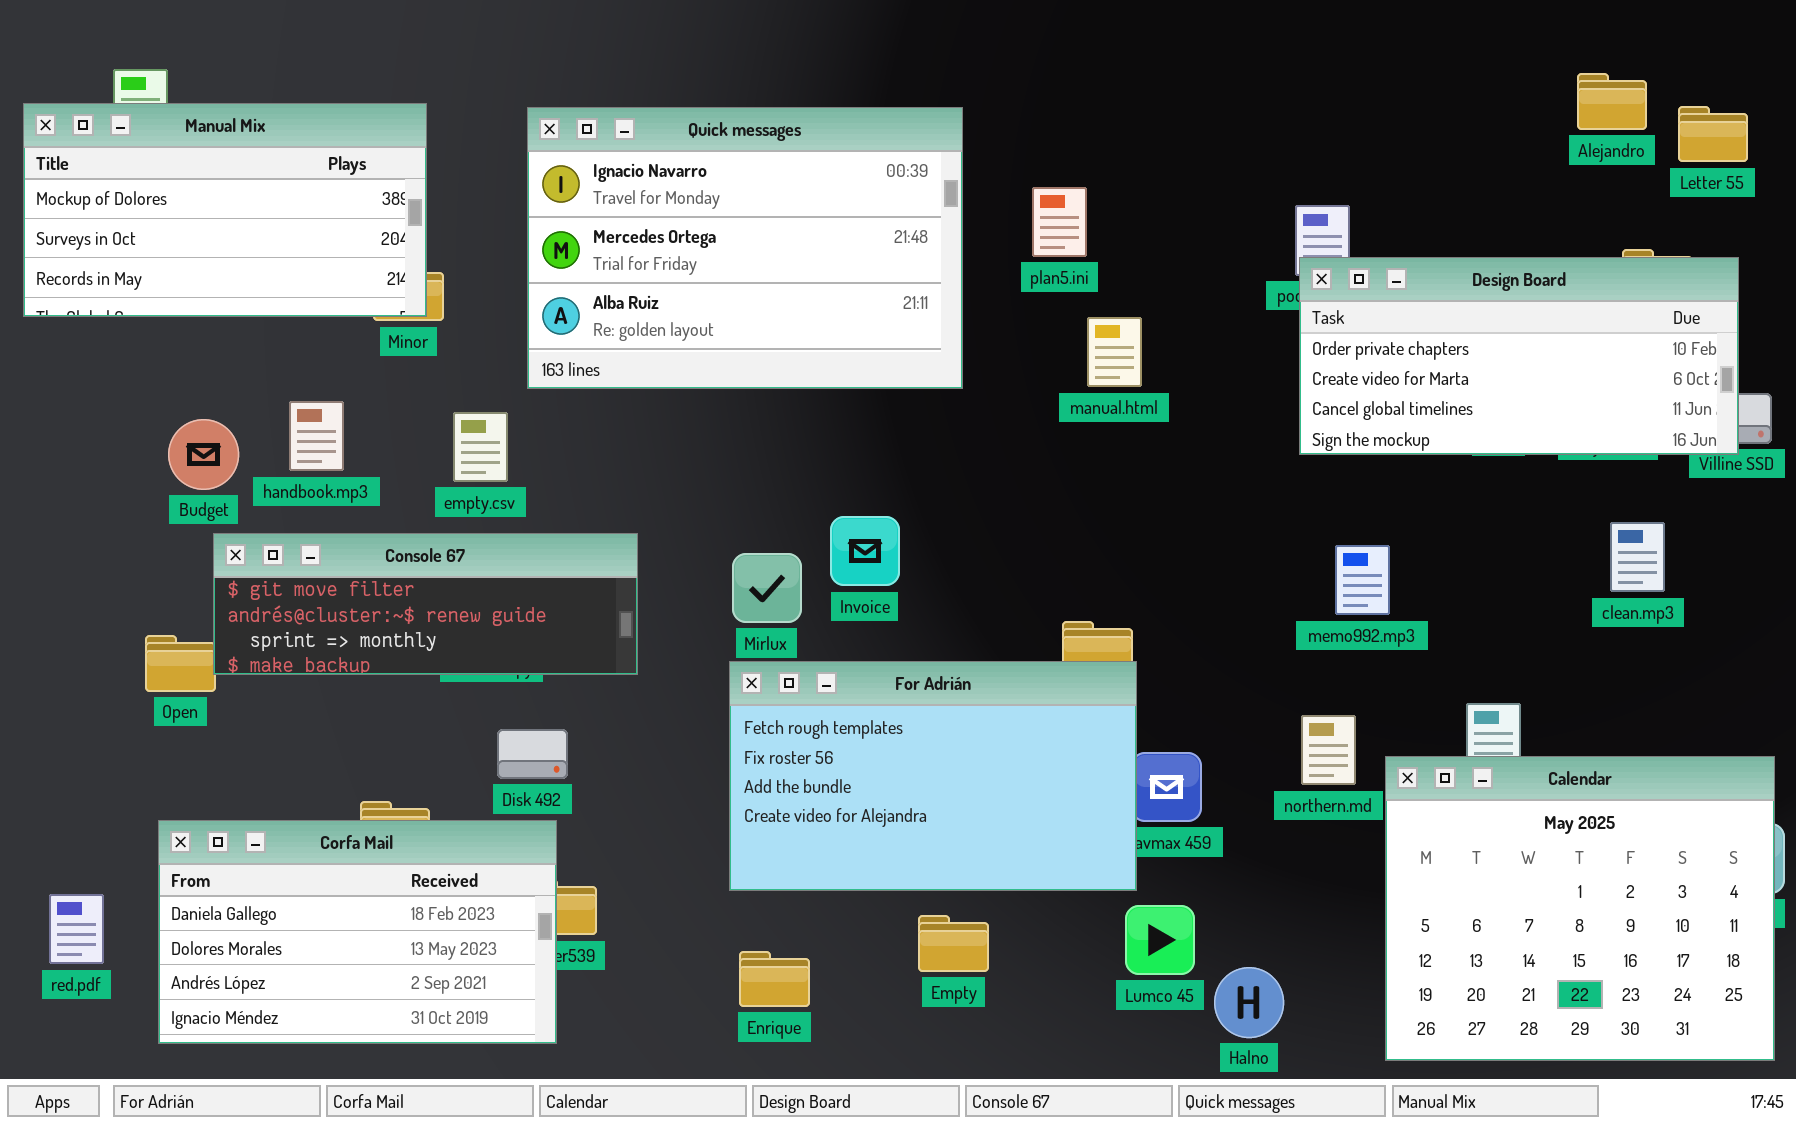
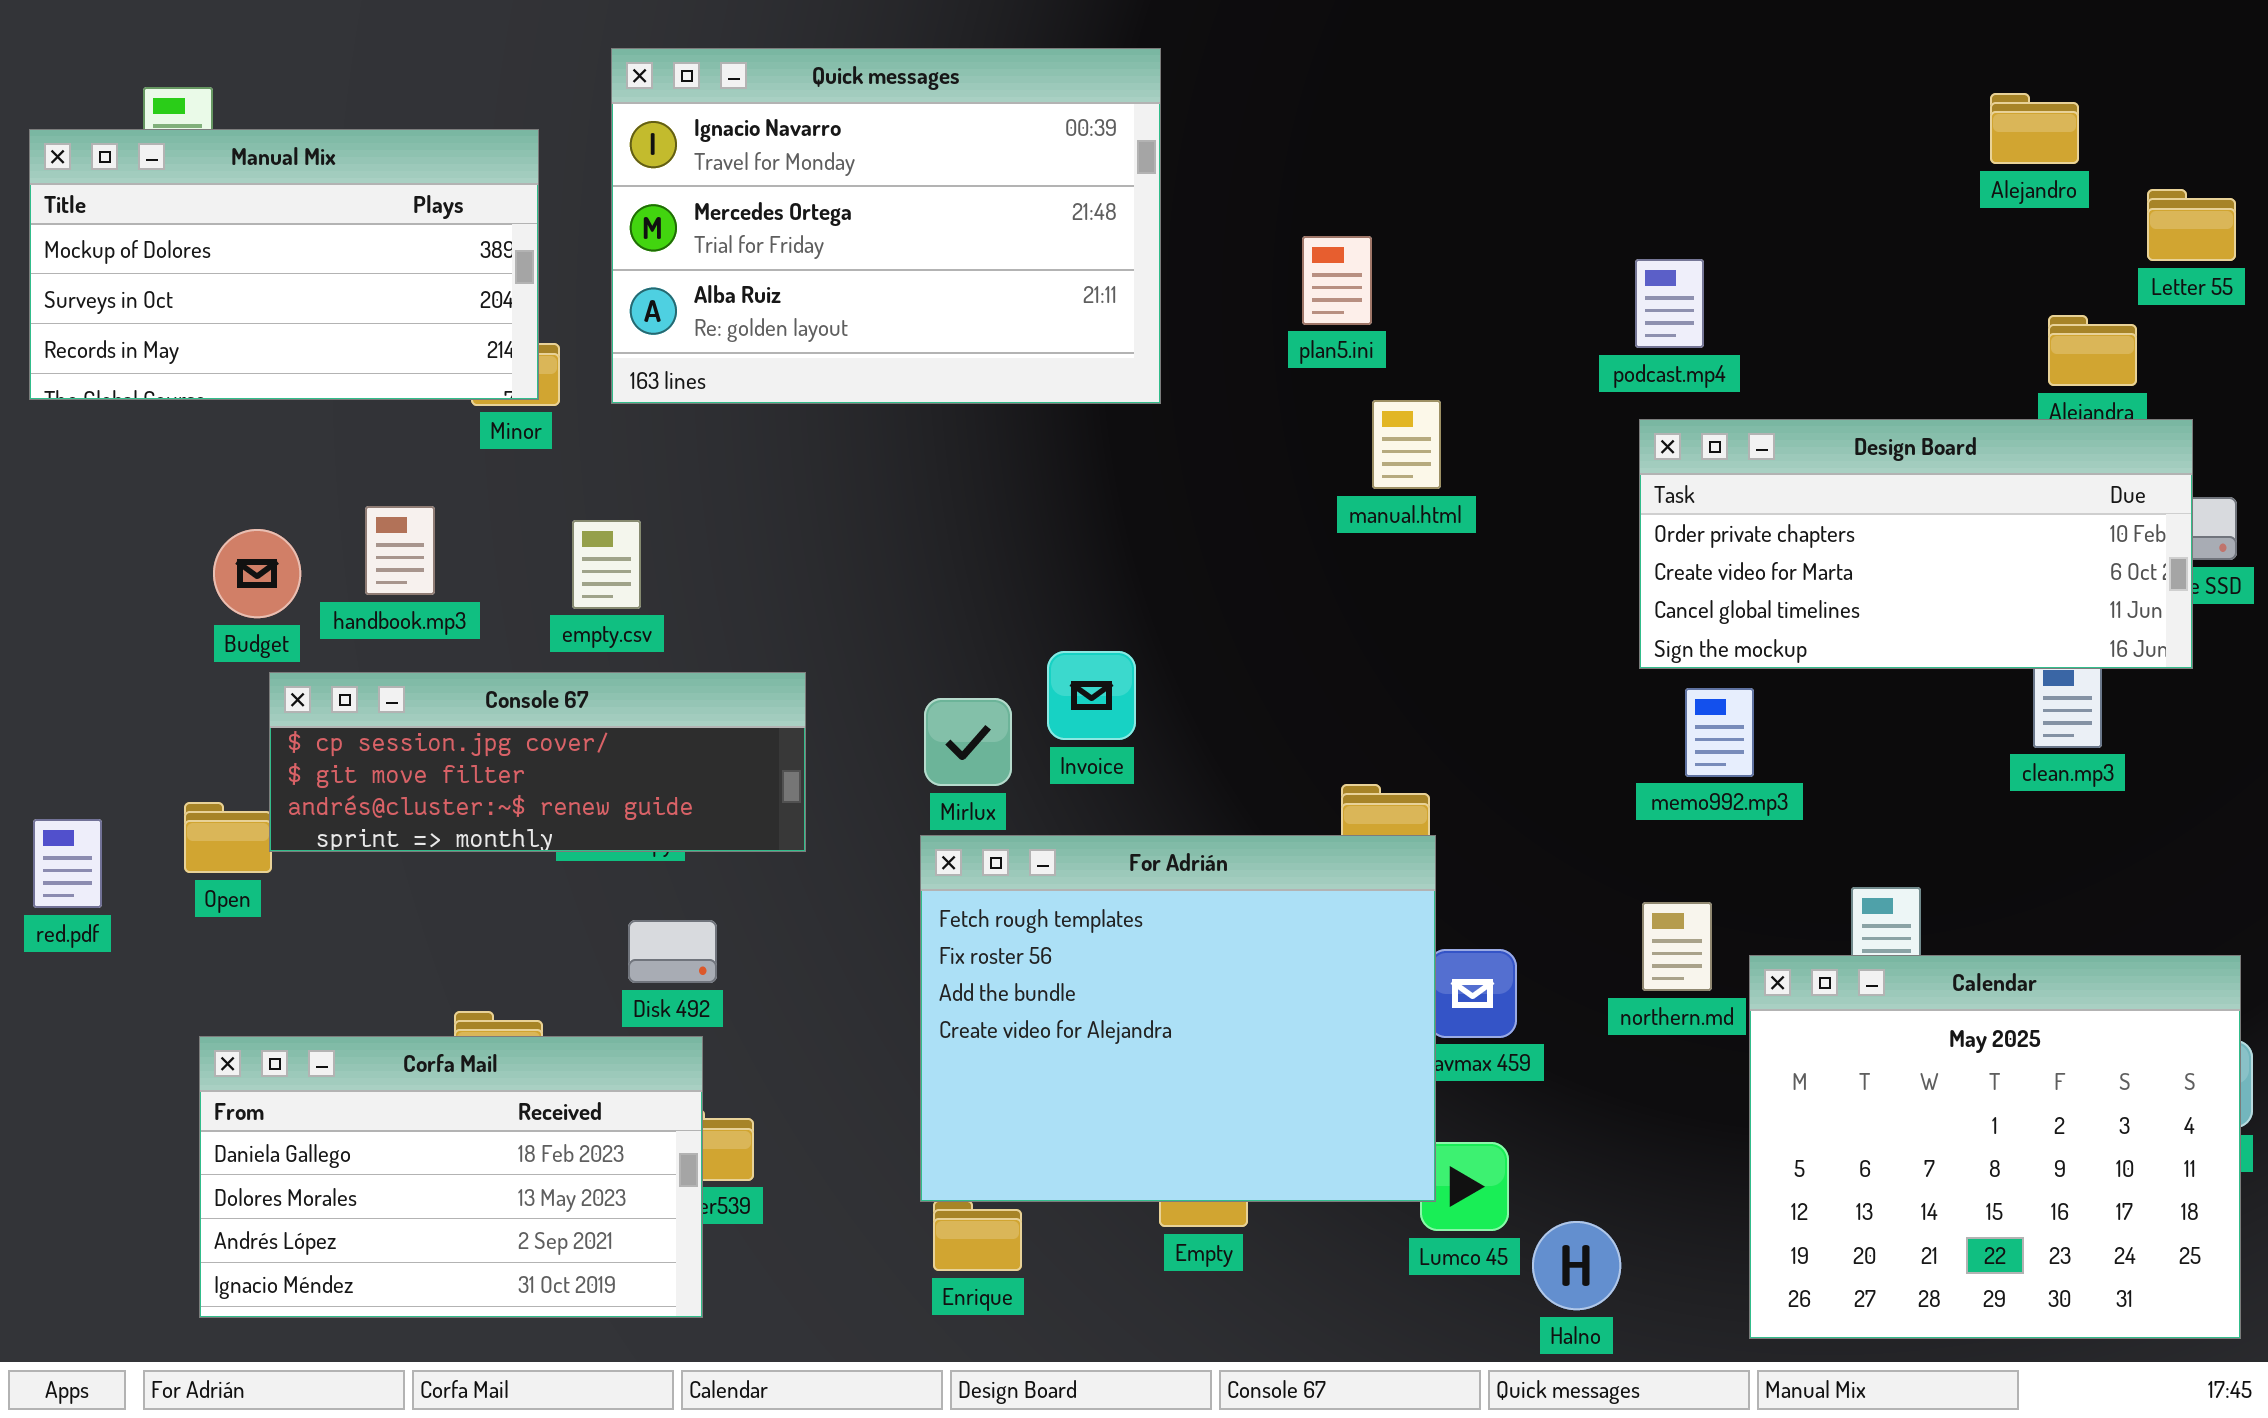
Letter 55: [1678,106,1748,162] -> [2147,189,2236,261], moved
Quick messages: [527,107,963,389] -> [611,48,1161,404], moved
Design Board: [1299,257,1739,455] -> [1639,419,2193,669], moved
Console 67: [213,533,638,675] -> [269,672,806,852], scrolled up 1 row
For Adrián: [729,661,1137,891] -> [920,835,1436,1202], resized
red.pdf: [49,894,104,964] -> [33,819,102,908], moved

